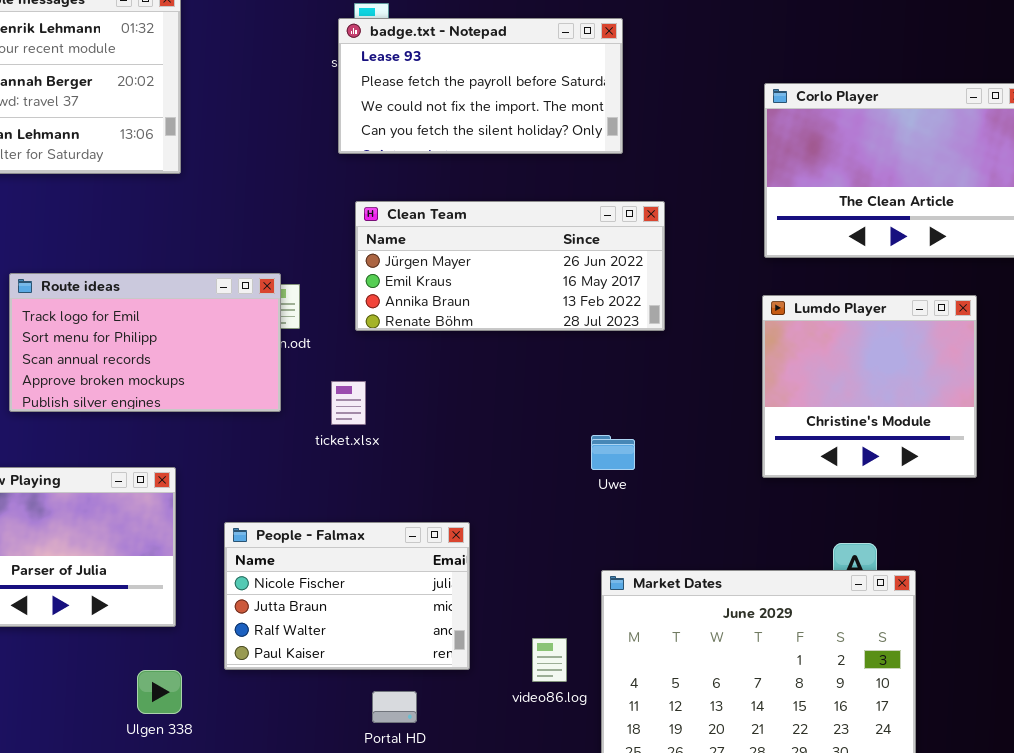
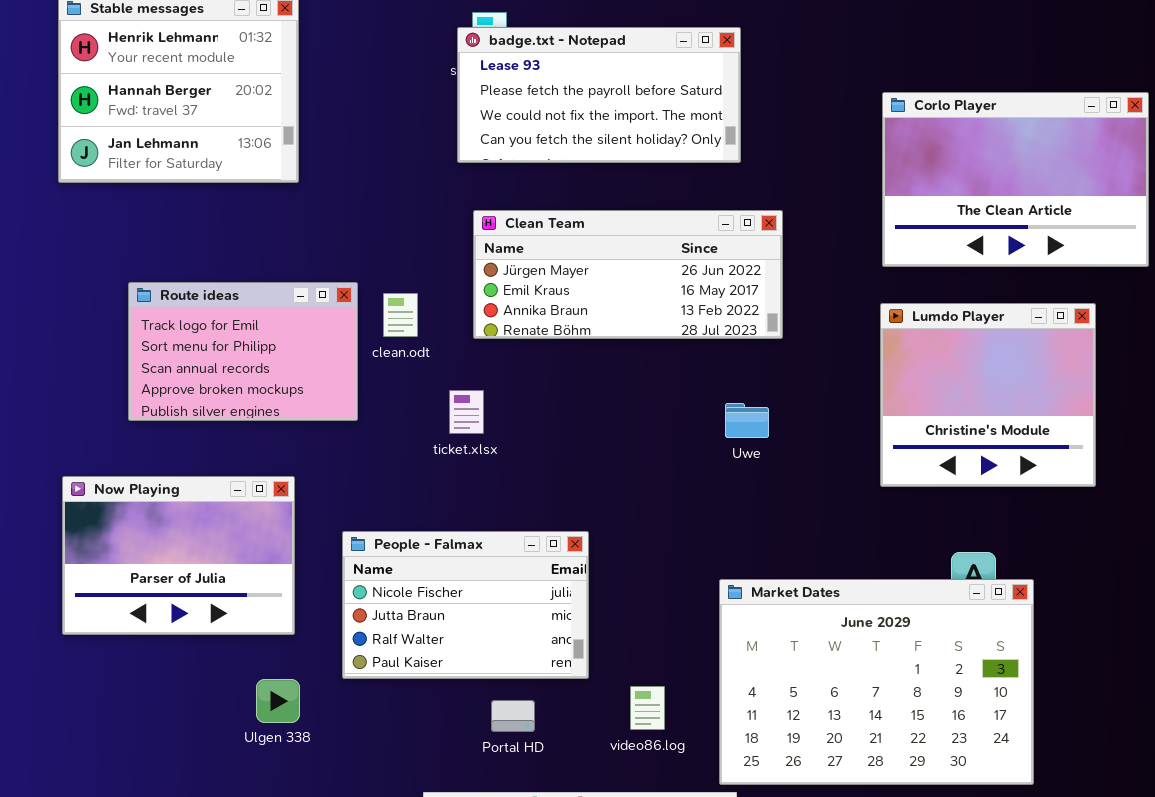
Route ideas: [9,273,281,412] -> [128,282,358,421], resized
Uwe: [591,435,635,470] -> [725,403,769,438], moved
video86.log: [532,638,567,682] -> [630,686,665,730], moved

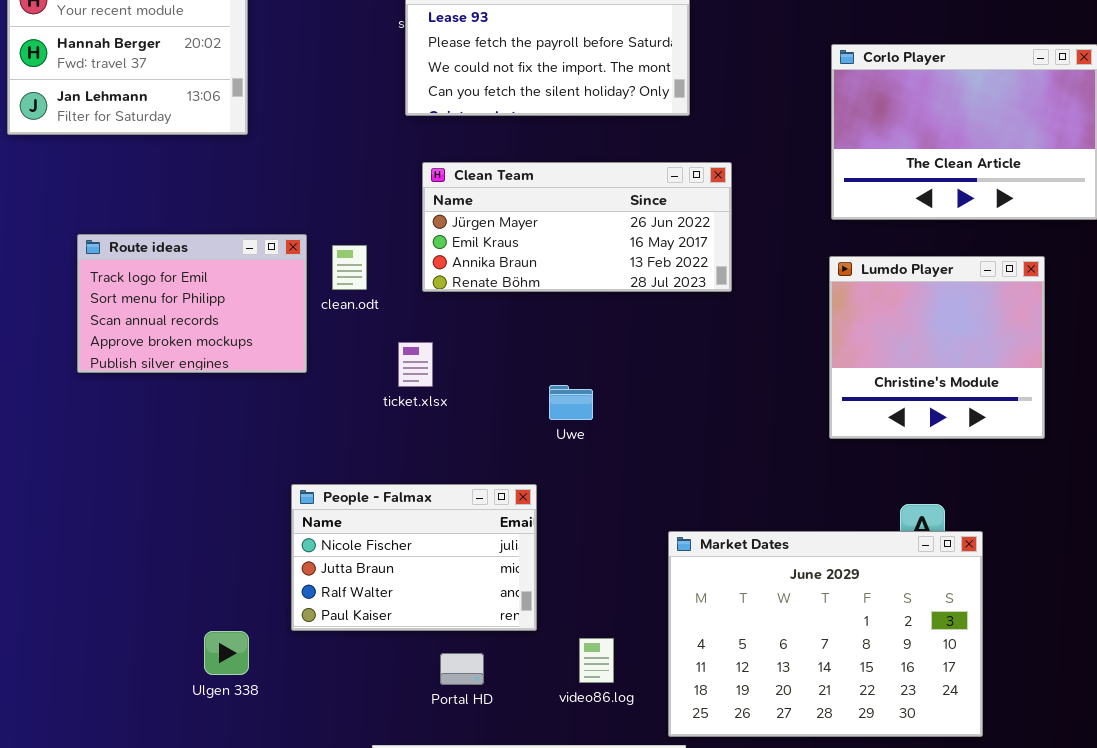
Uwe: [725,403,769,438] -> [549,385,593,420], moved
Now Playing: [62,476,295,635] -> none, closed

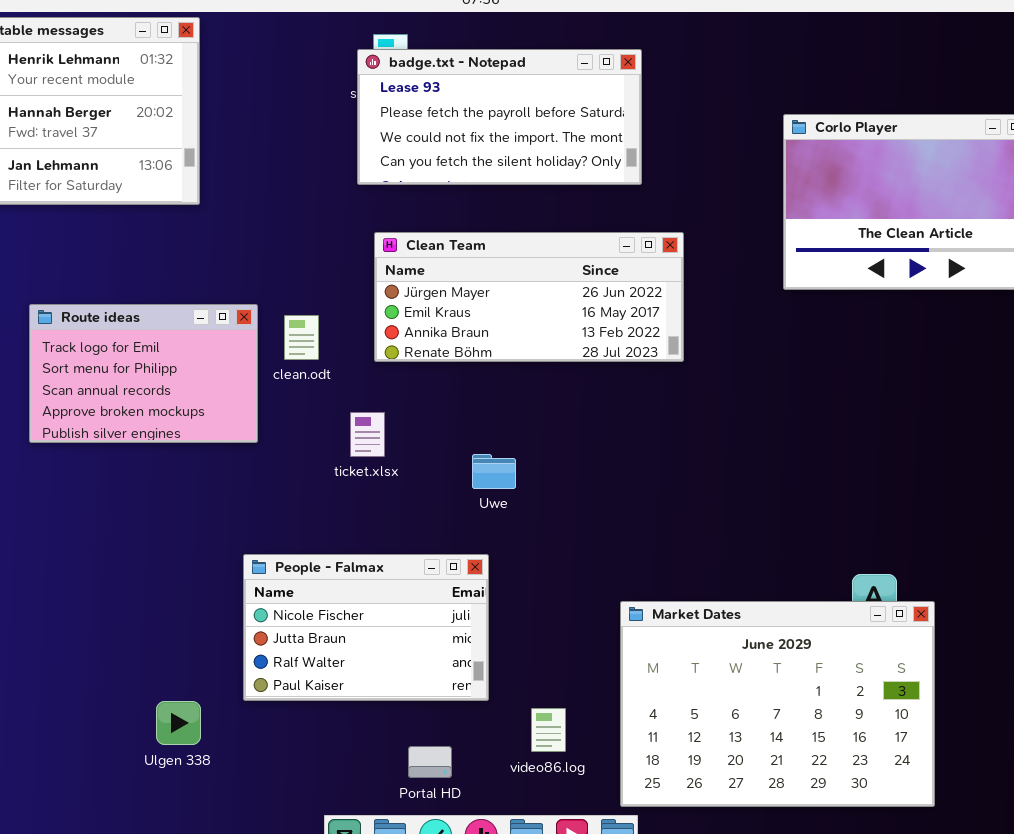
Lumdo Player: [829,256,1045,439] -> none, closed
Uwe: [549,385,593,420] -> [472,454,516,489], moved
Portal HD: [440,653,484,685] -> [408,746,452,778], moved

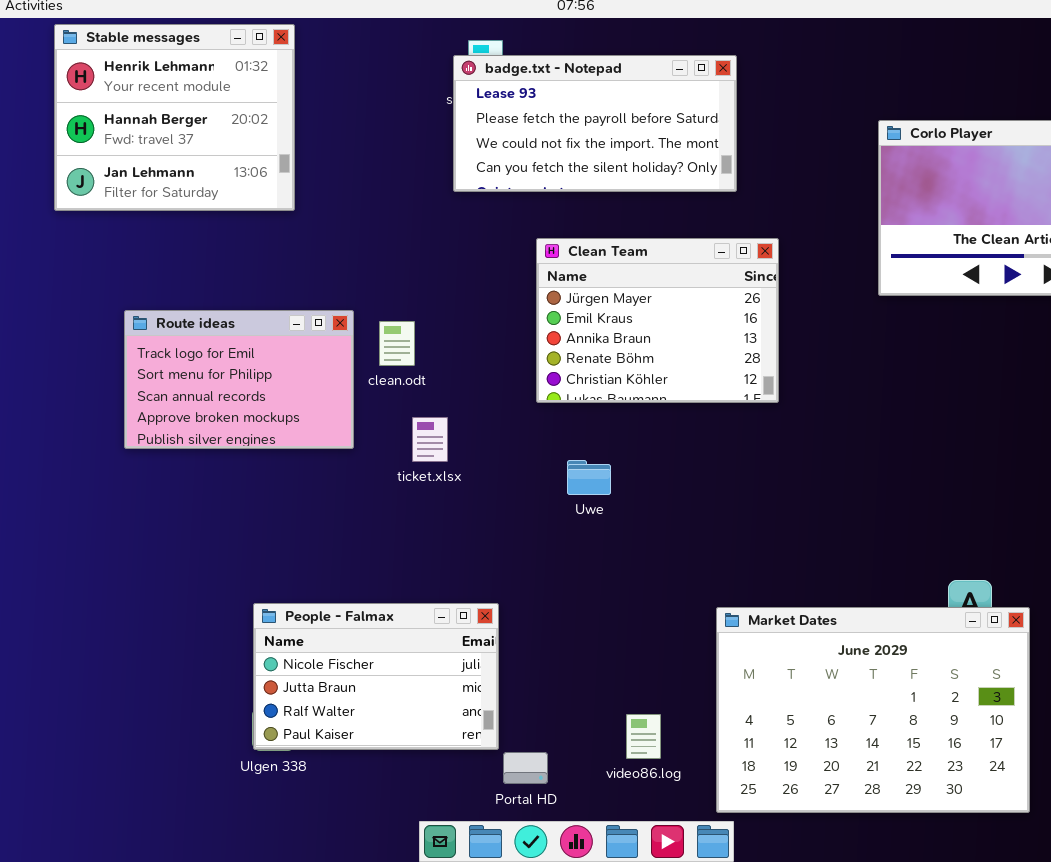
Clean Team: [374,232,684,362] -> [536,238,779,403], resized
ticket.xlsx: [350,412,385,457] -> [412,417,448,462], moved
People - Falmax: [243,554,489,701] -> [253,603,499,750], moved

